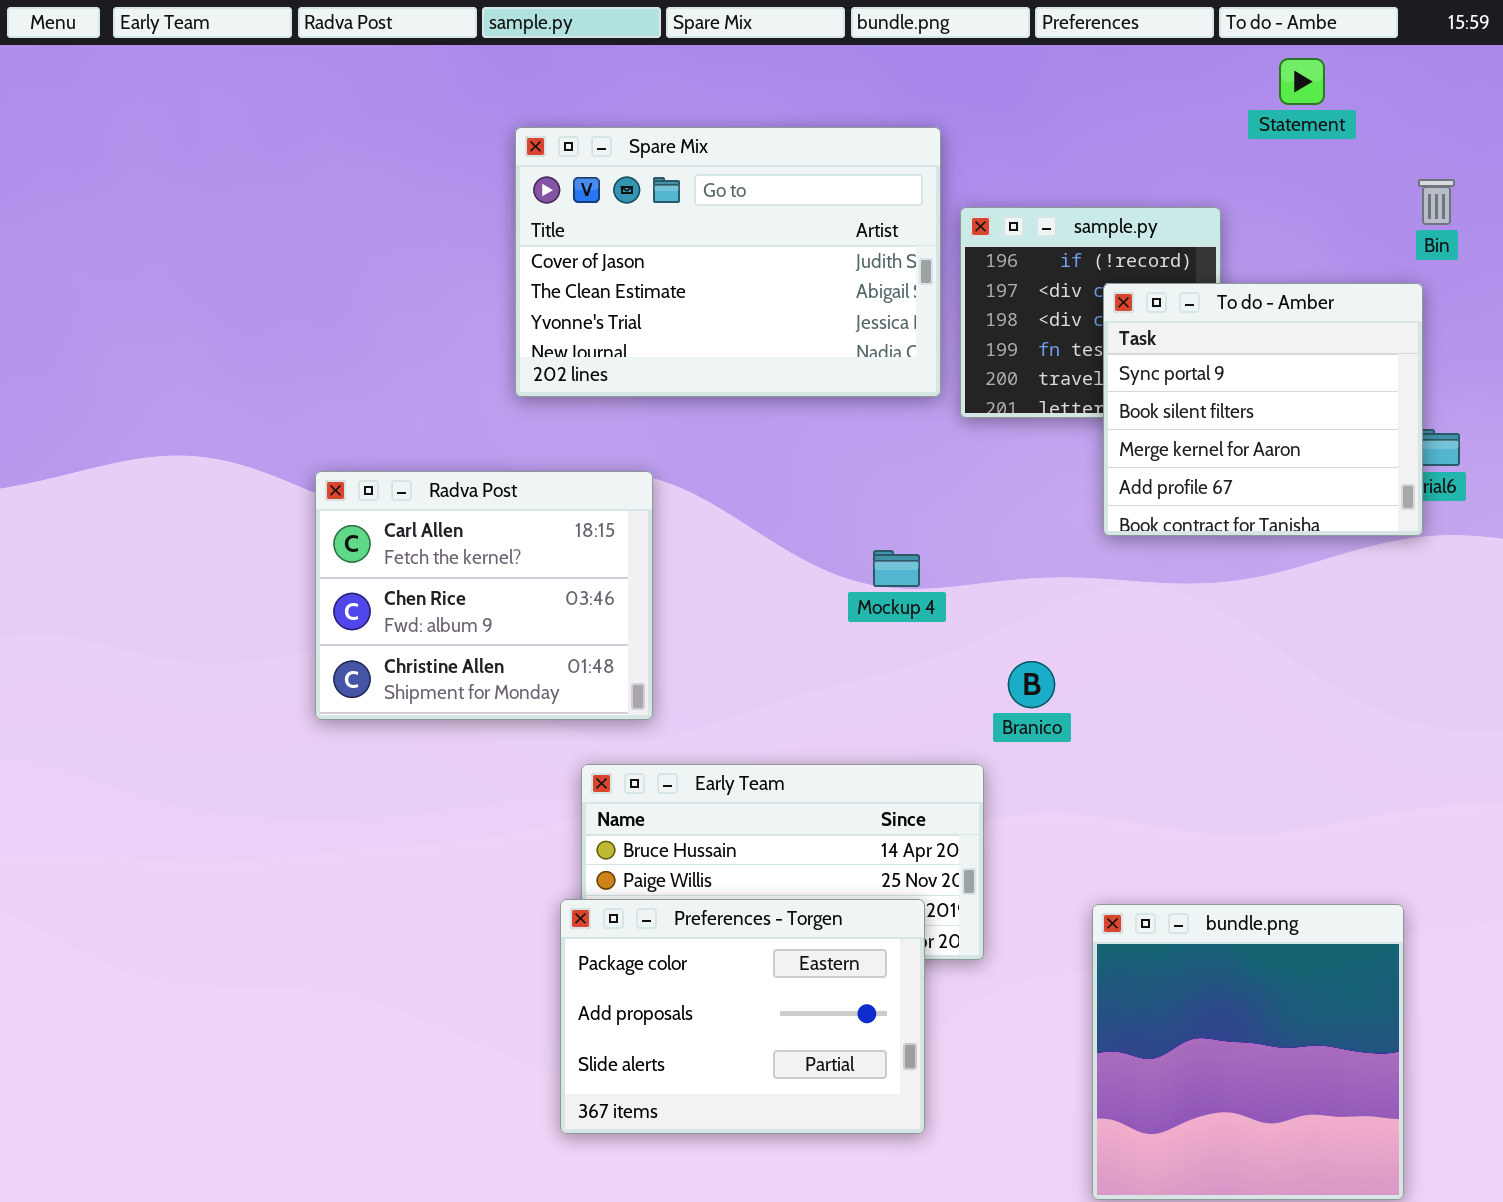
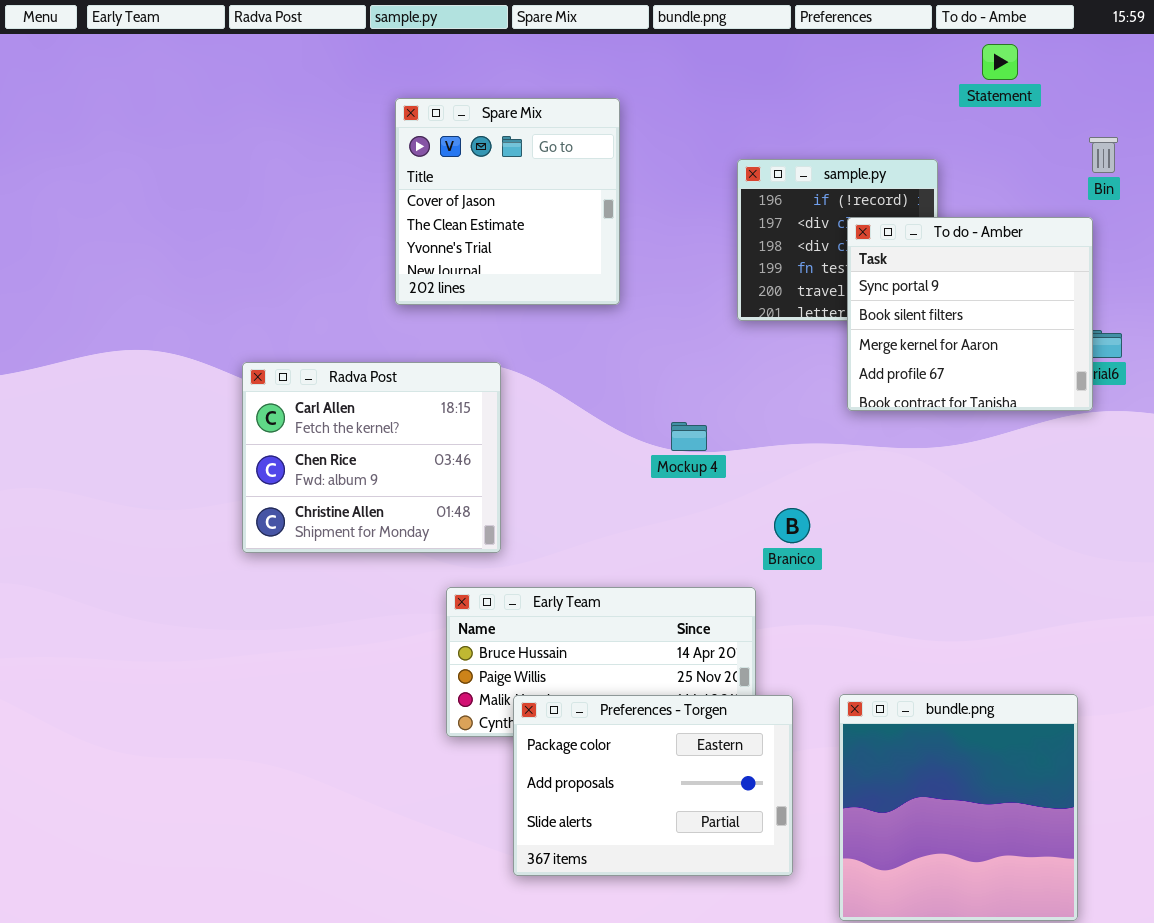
Spare Mix: [515,127,941,397] -> [395,98,620,305], resized
Preferences - Torgen: [560,899,925,1134] -> [513,695,793,876], moved

